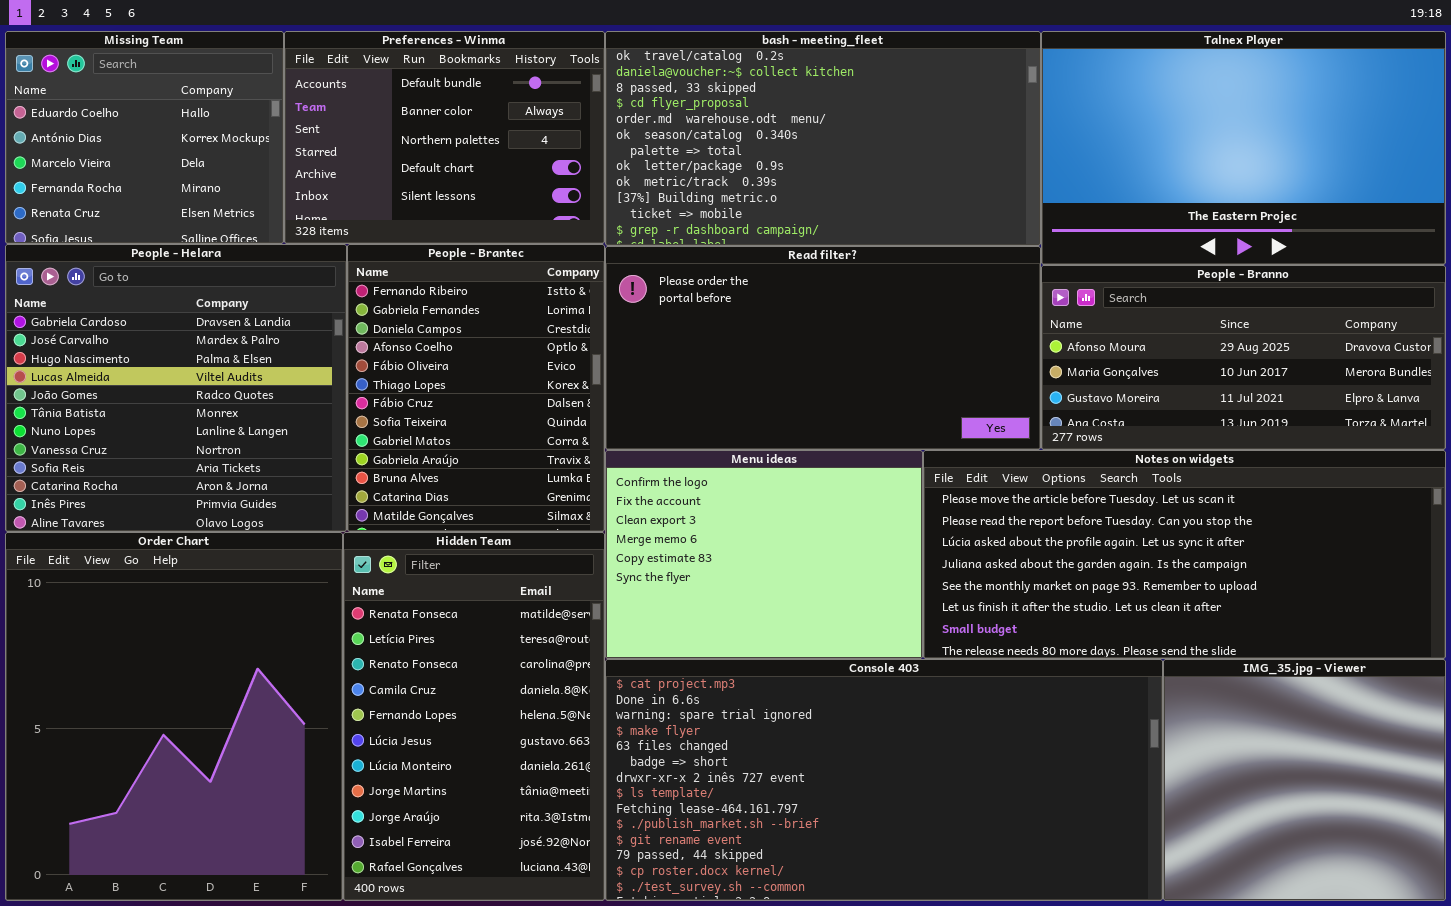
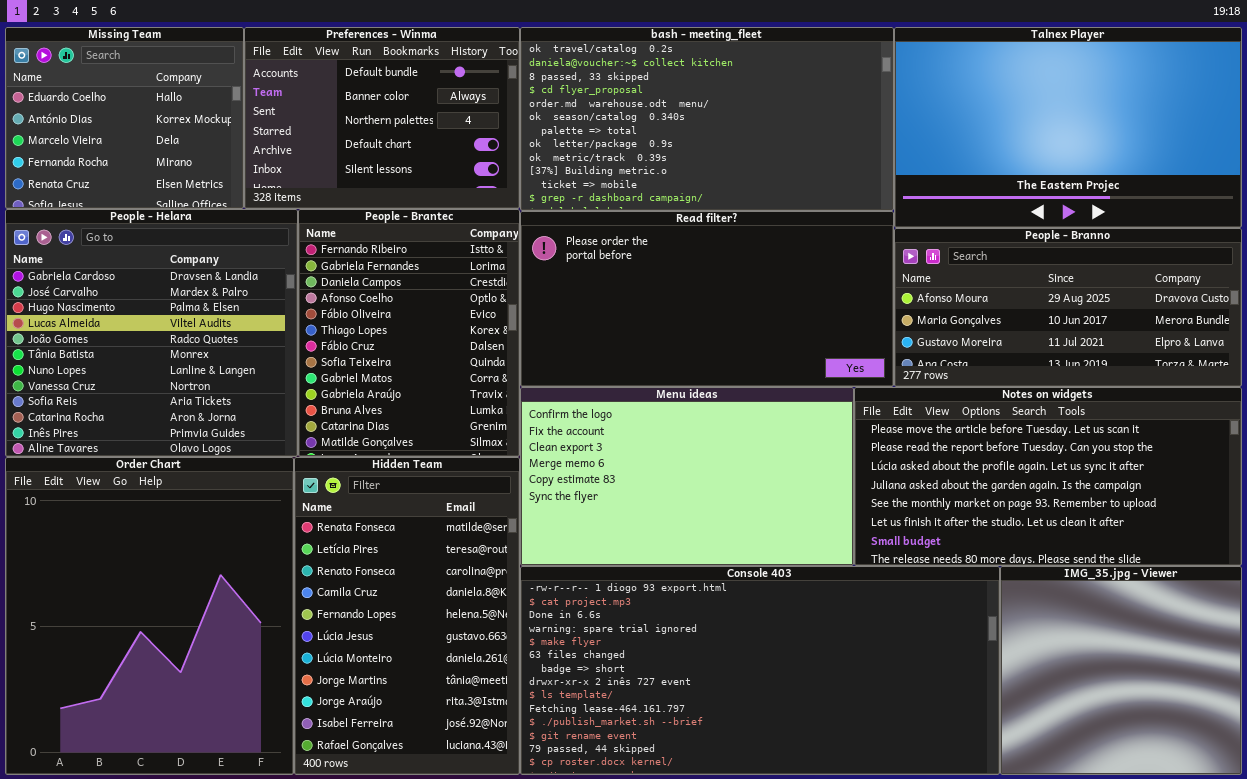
Menu ideas: [605,450,923,659] -> [520,387,854,566], resized
Notes on widgets: [923,450,1446,659] -> [854,387,1242,566], resized
Console 403: [605,659,1163,901] -> [520,566,1000,775], scrolled up 1 row

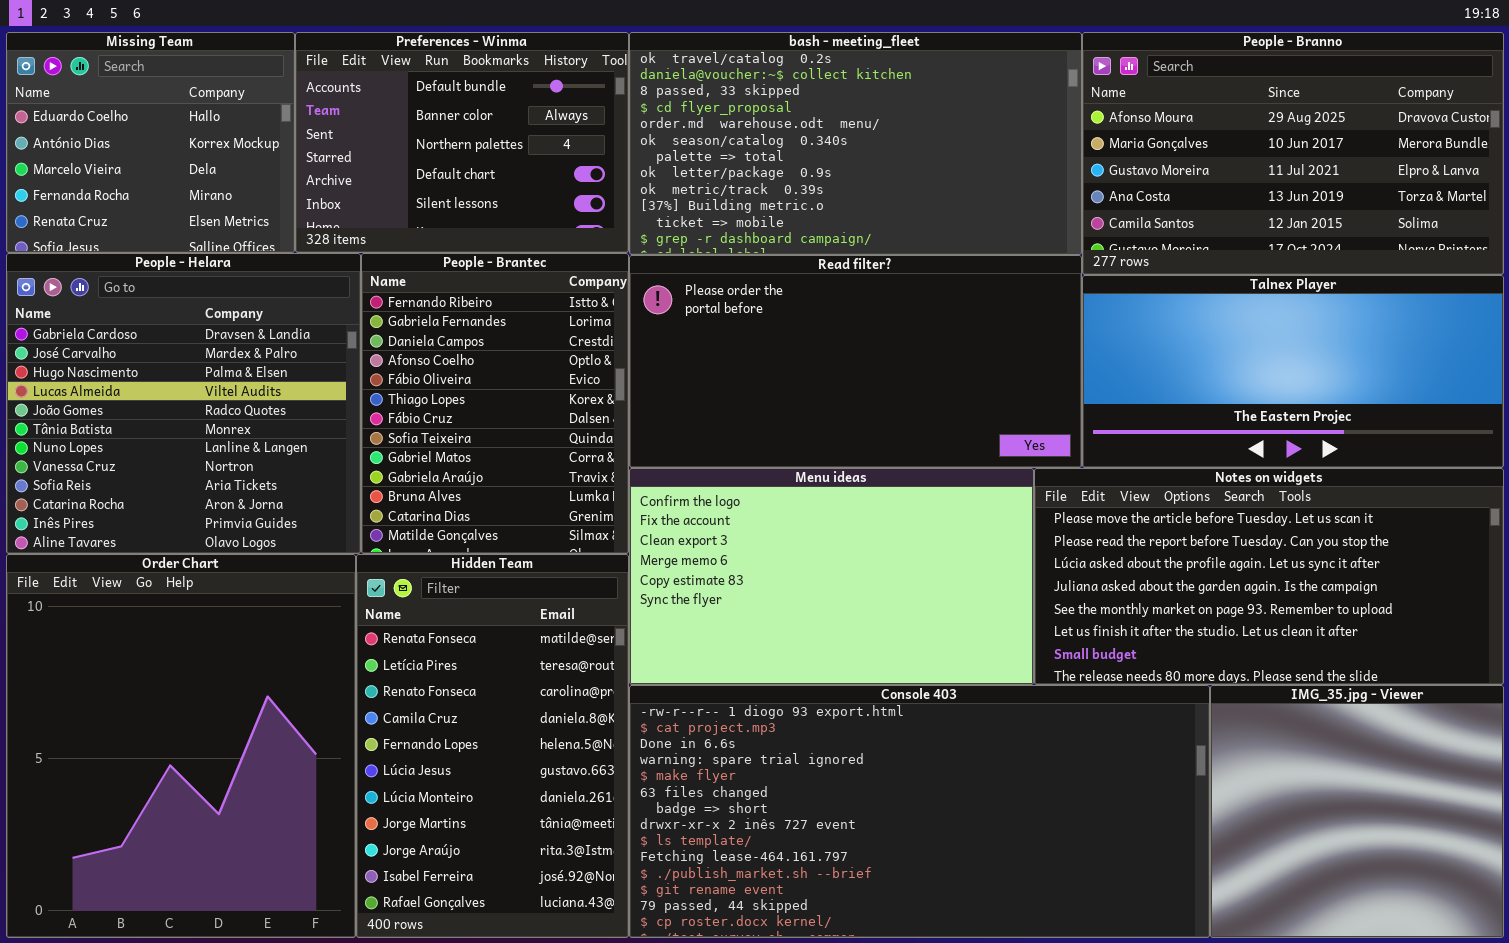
Talnex Player: [894,27,1242,228] -> [1082,275,1504,468], moved, resized
People - Branno: [894,228,1242,387] -> [1082,32,1504,275], moved, resized

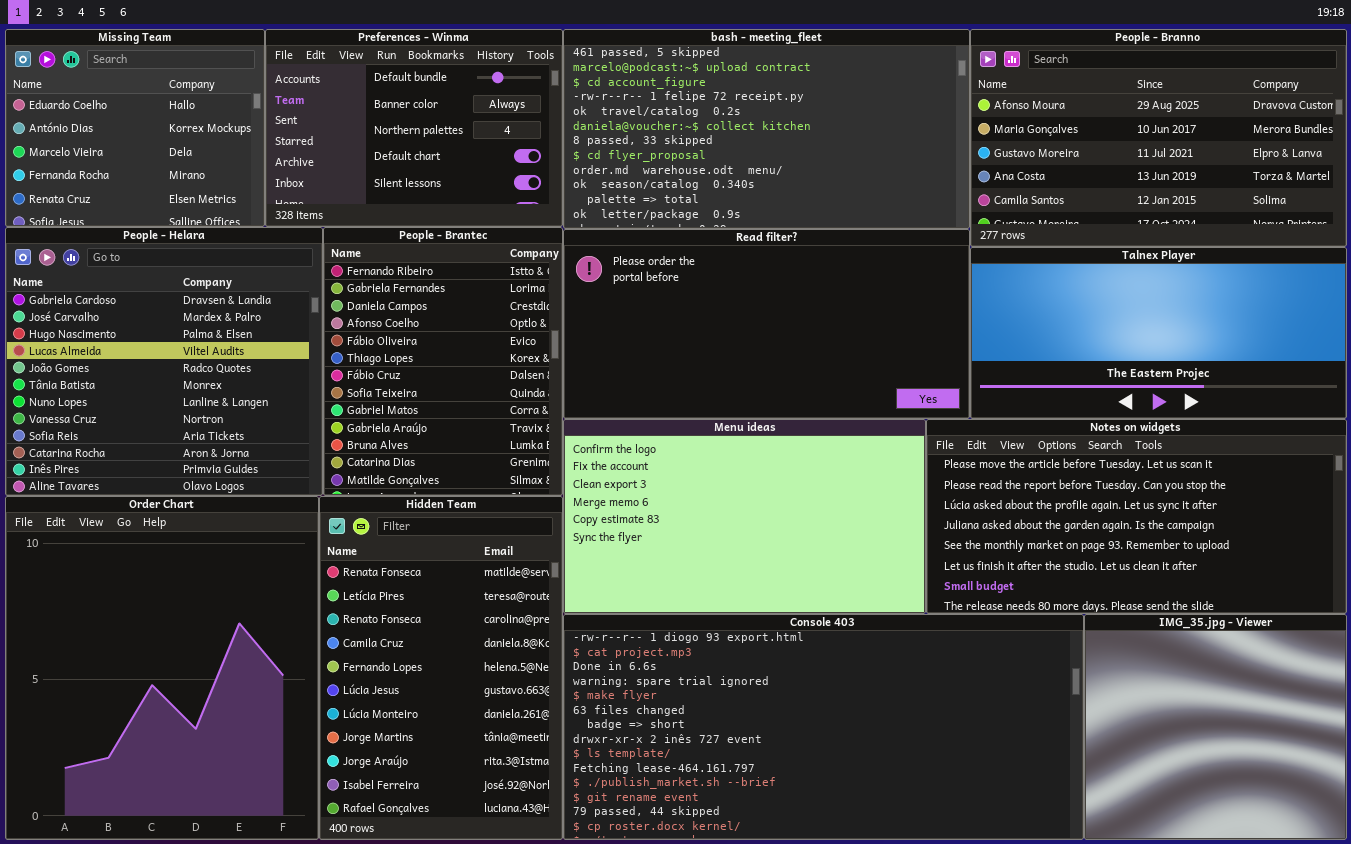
bash - meeting_fleet: [629,32,1082,255] -> [563,29,970,229], scrolled up 4 rows

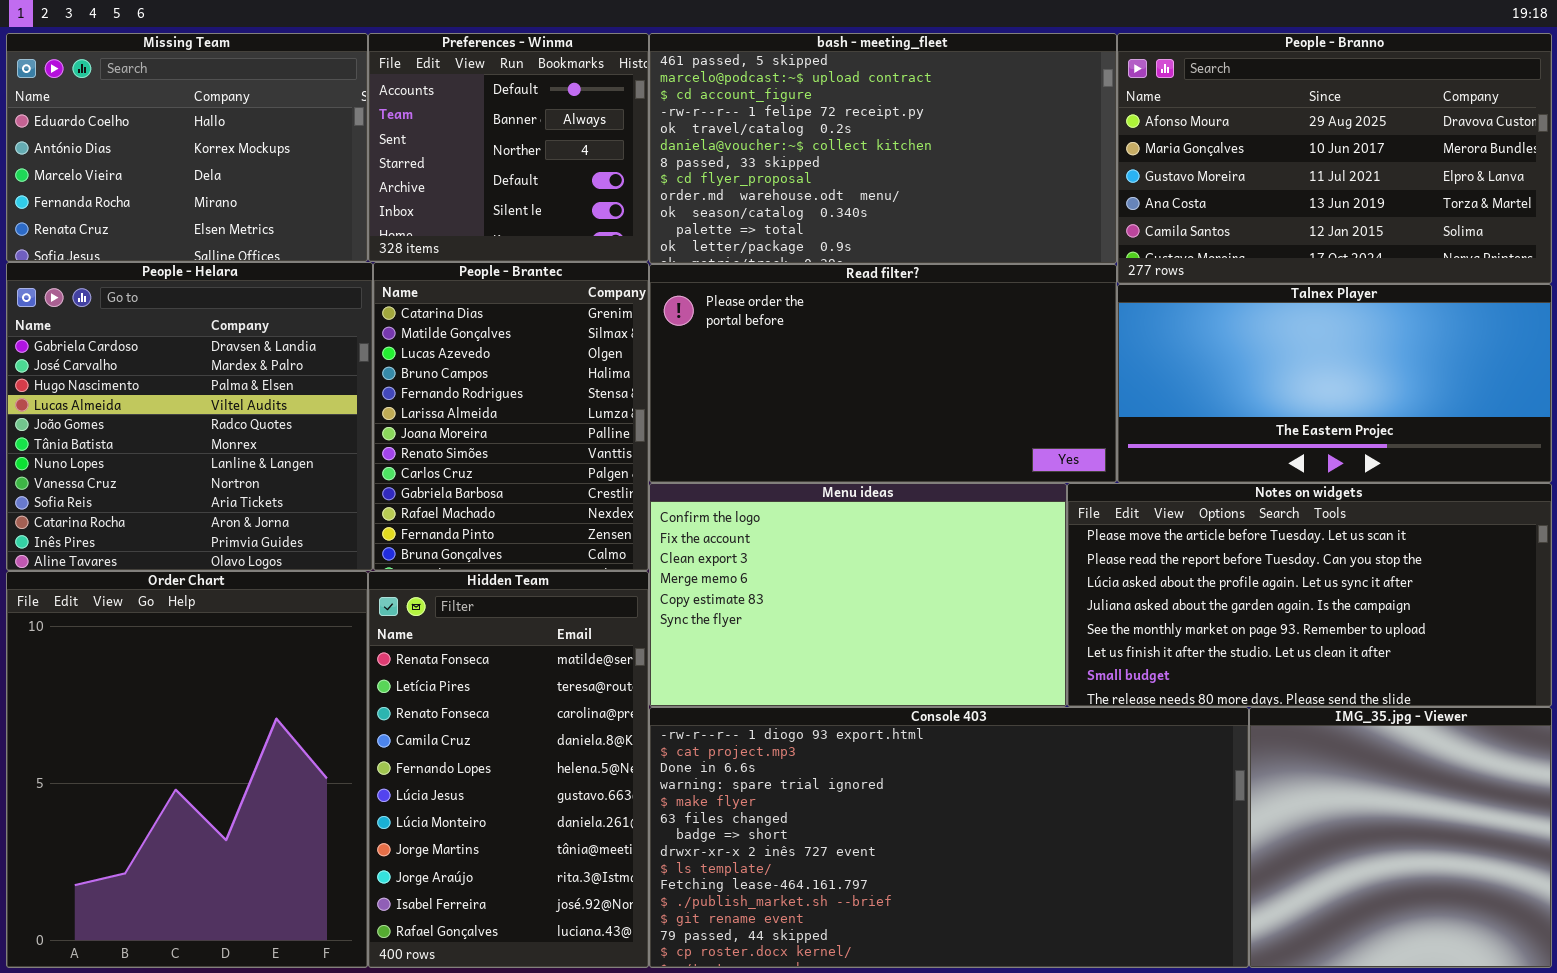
Missing Team: [5,29,265,227] -> [6,33,368,262], resized
Preferences - Winma: [265,29,563,227] -> [368,33,649,262], resized
People - Brantec: [323,227,563,496] -> [373,262,649,571], scrolled down 11 rows

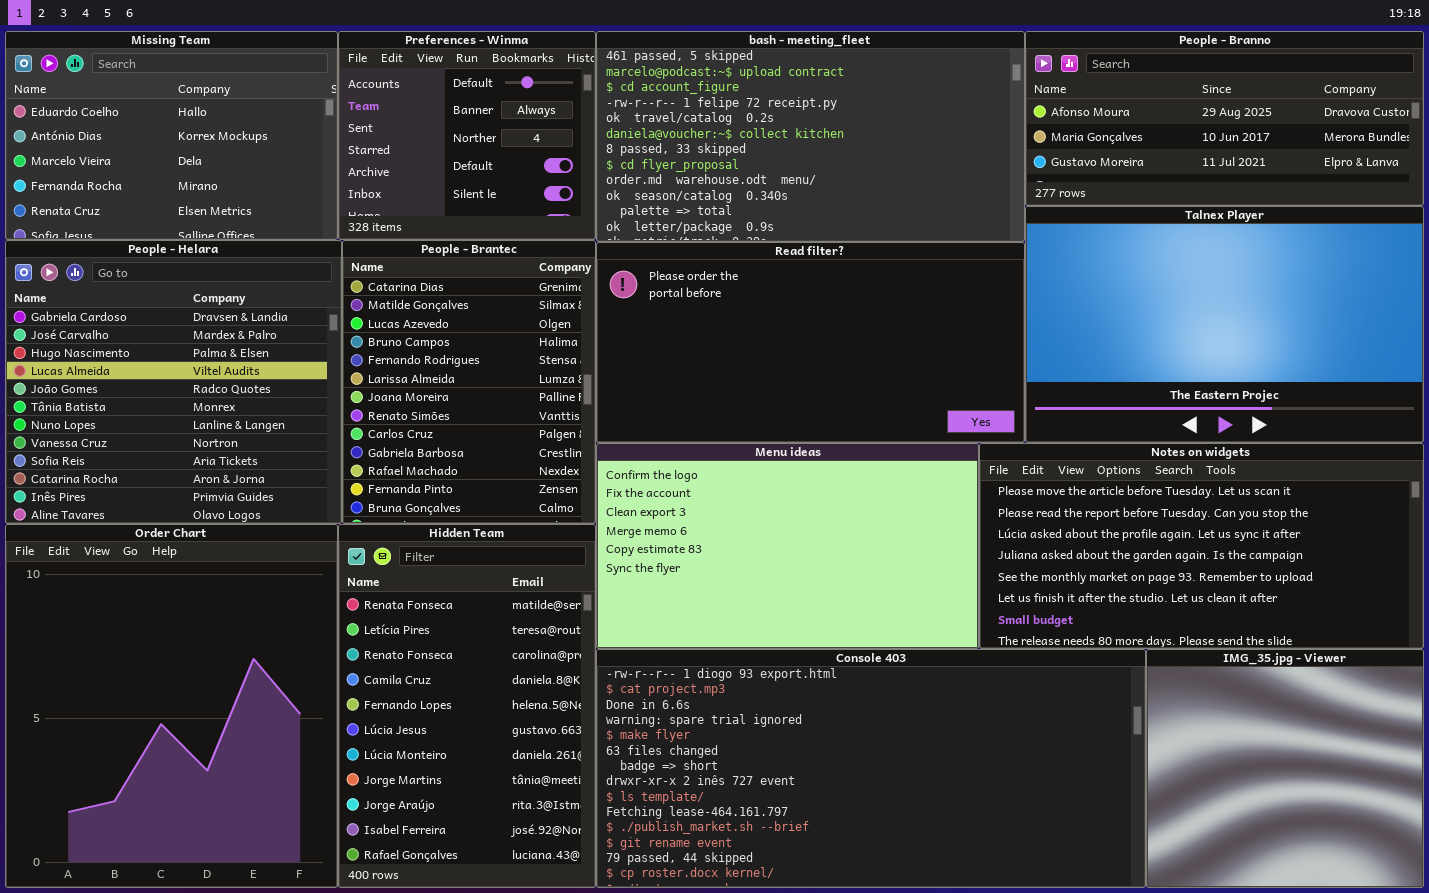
People - Branno: [1117,33,1552,284] -> [1025,31,1424,206], resized
Talnex Player: [1117,284,1552,483] -> [1025,206,1424,443], resized

